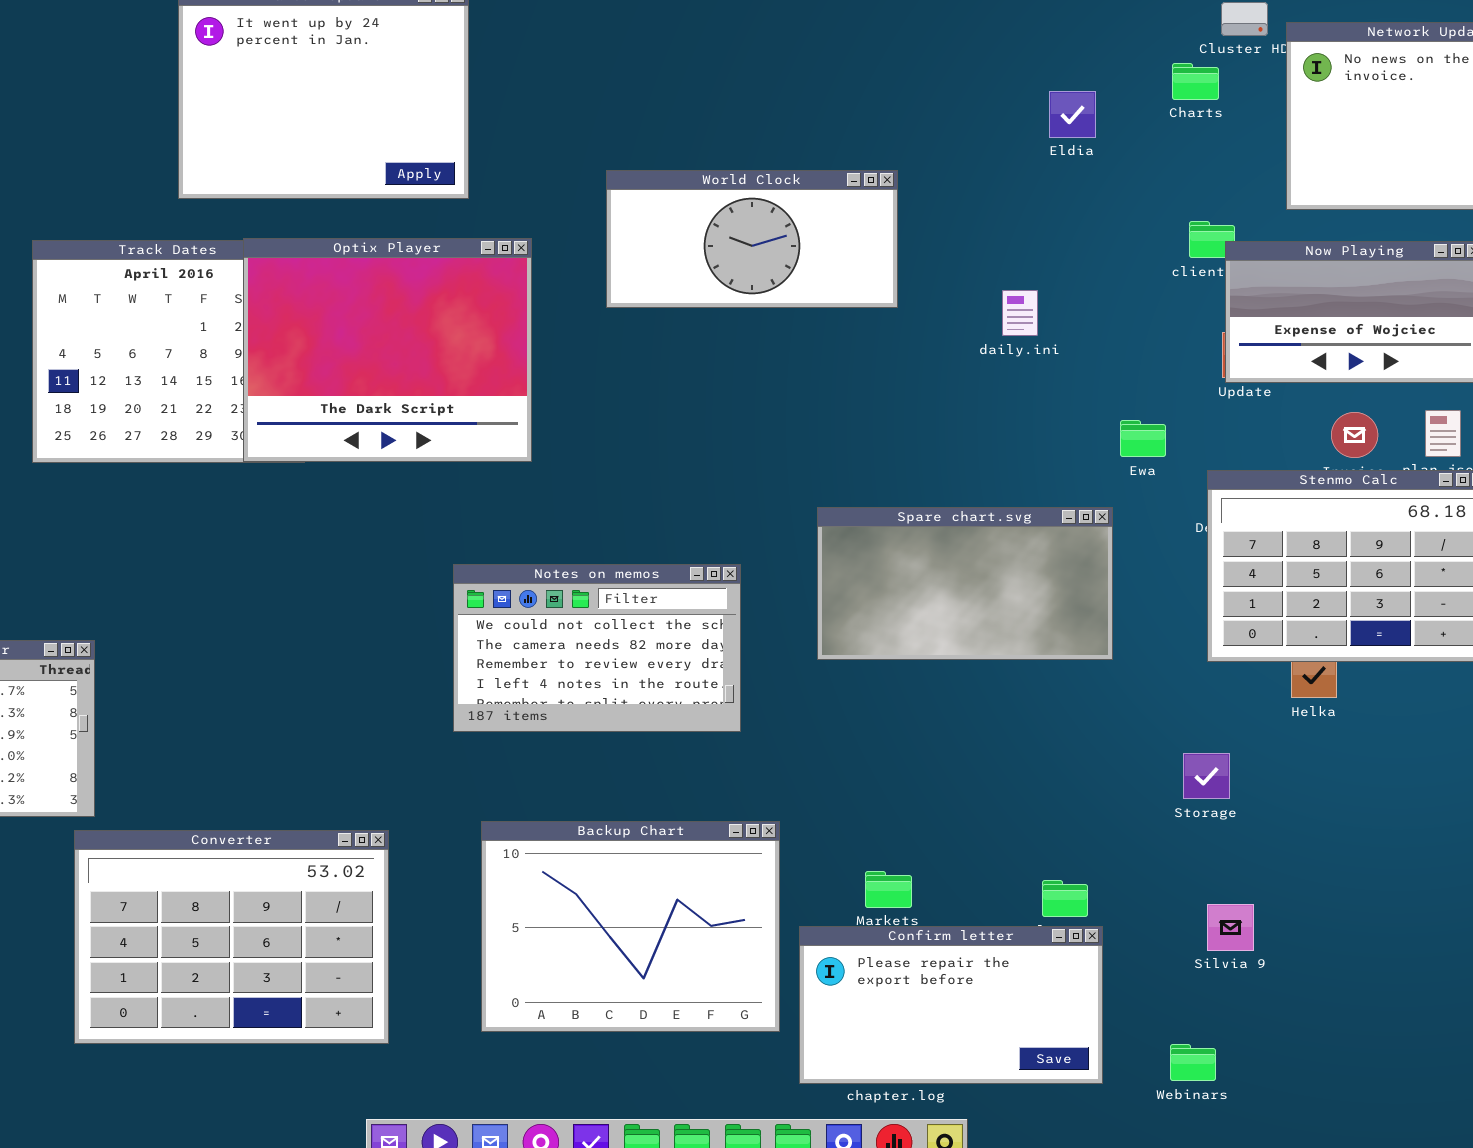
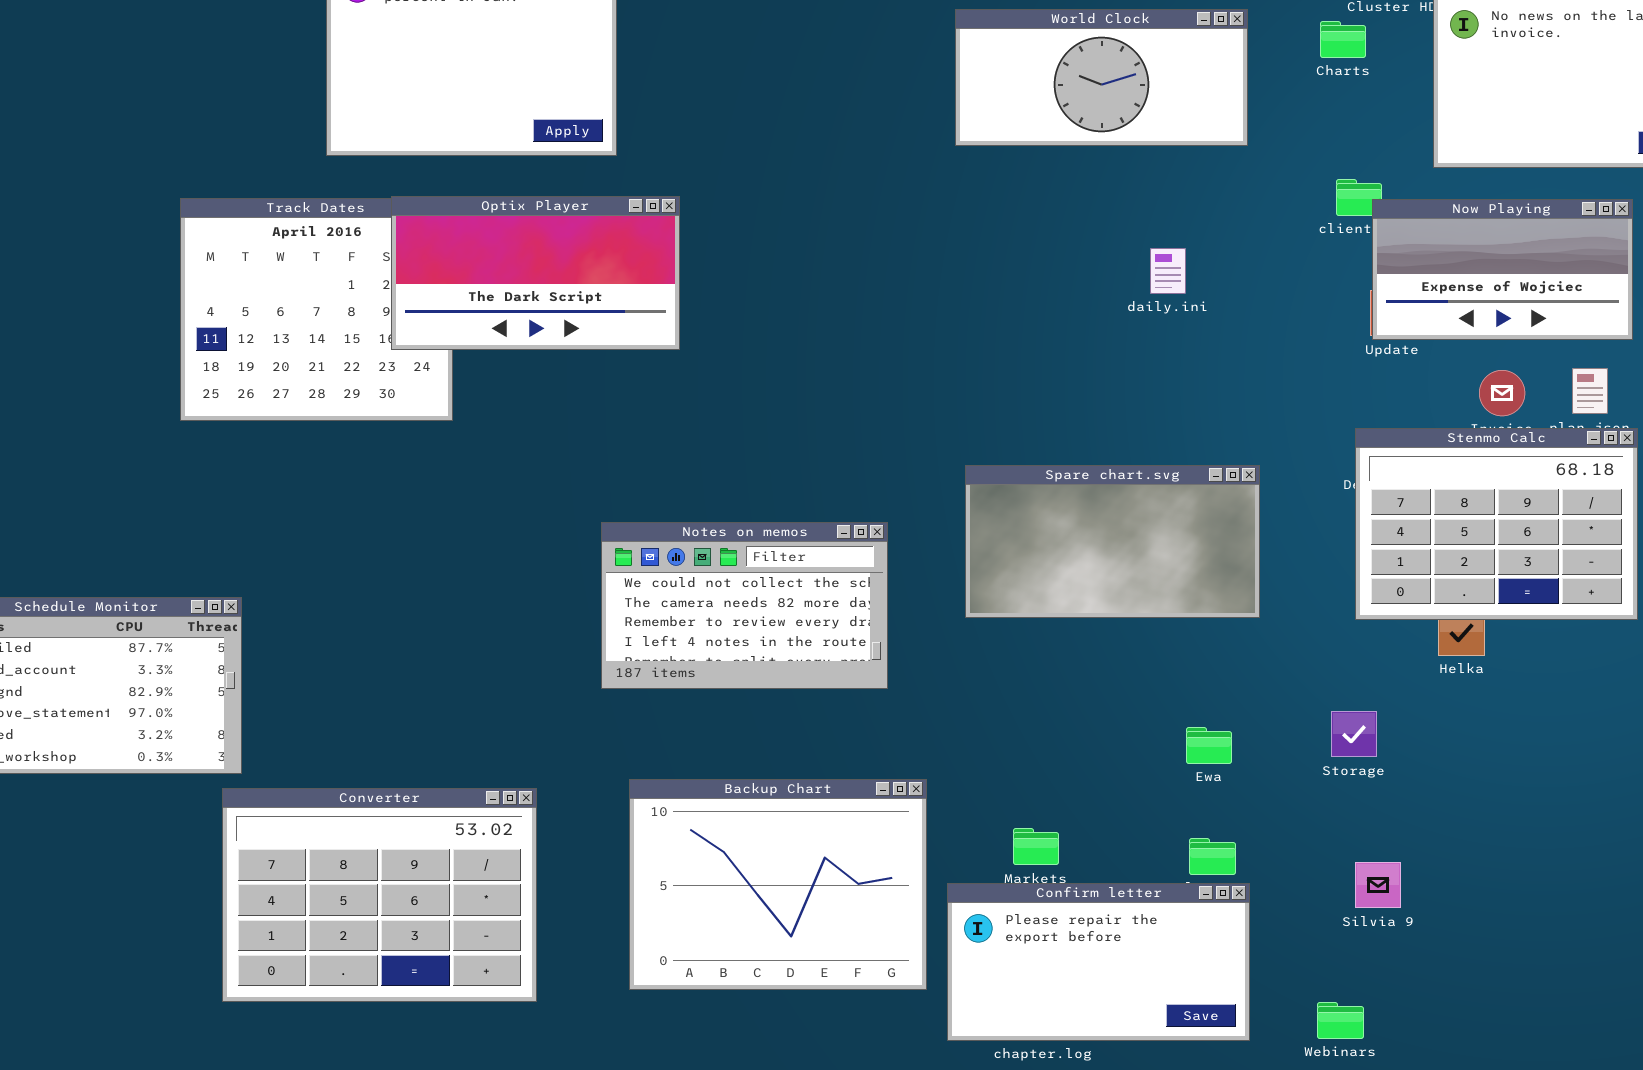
World Clock: [606,170,898,308] -> [955,9,1248,146], moved
Optix Player: [243,238,532,462] -> [391,196,680,350], resized
Ewa: [1120,420,1166,457] -> [1186,727,1232,764], moved

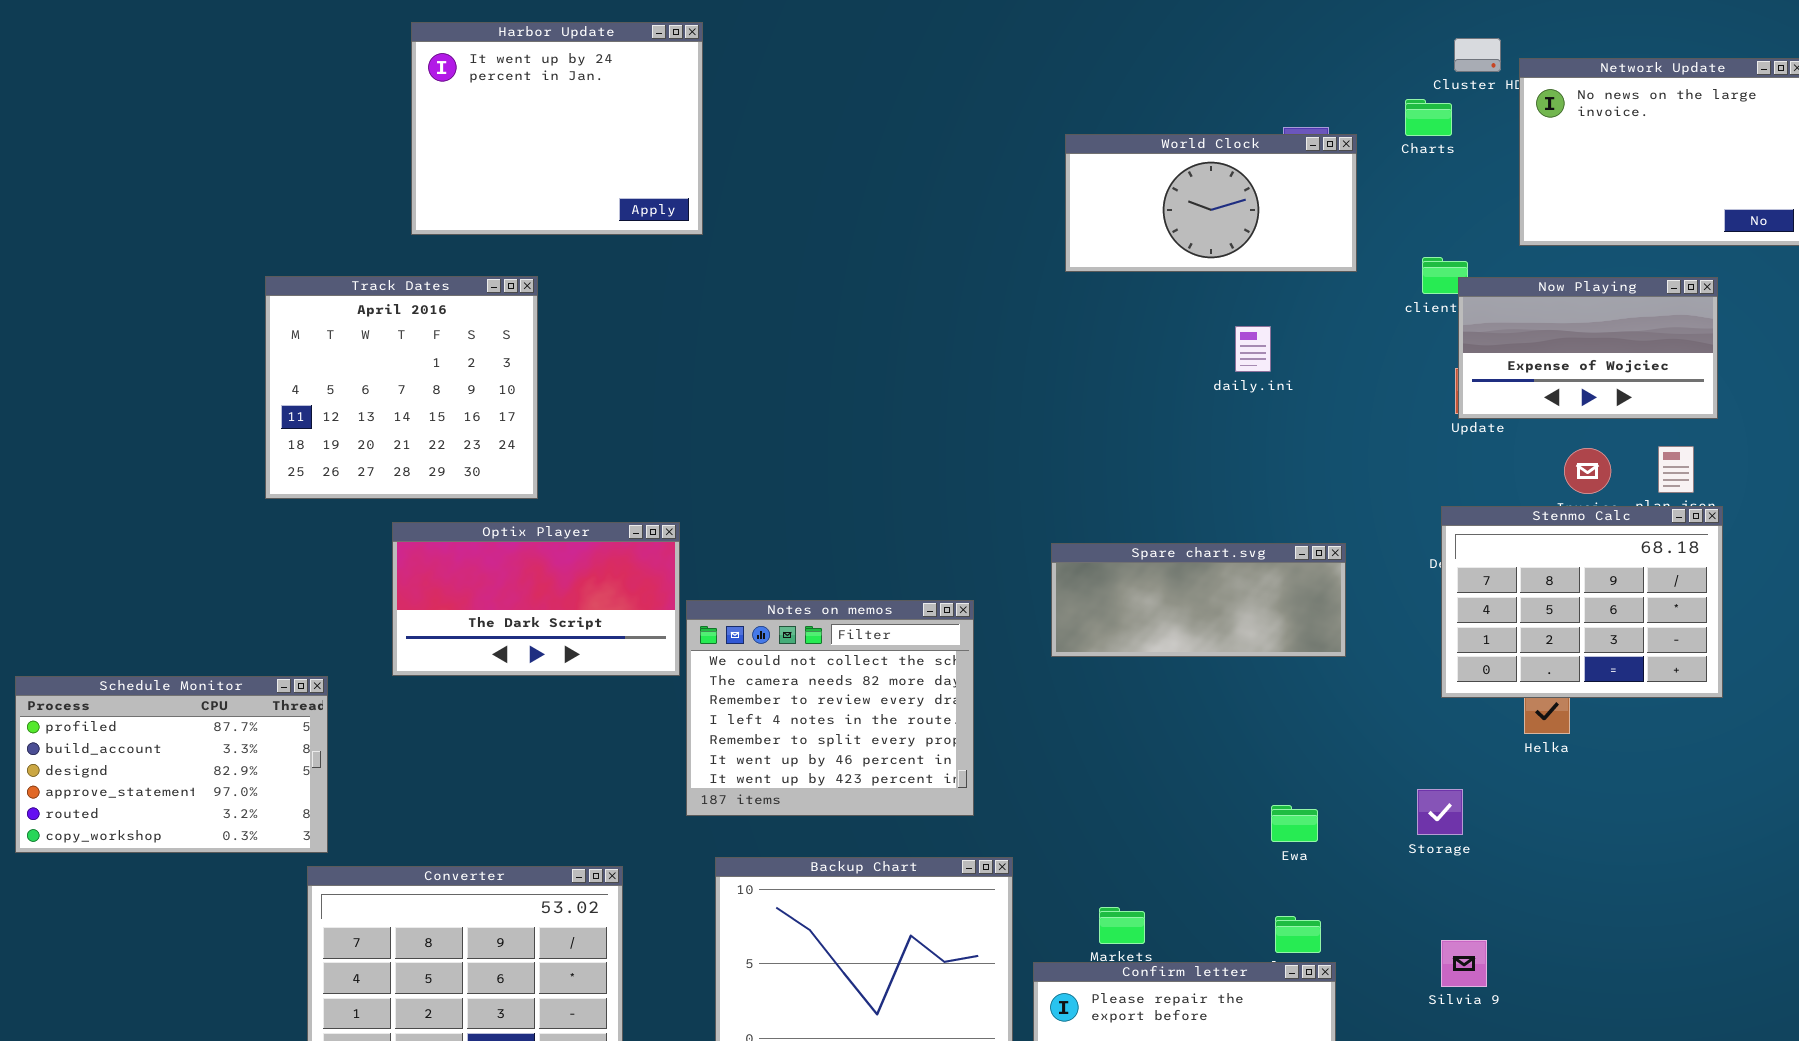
World Clock: [955,9,1248,146] -> [1065,134,1357,272], moved
Optix Player: [391,196,680,350] -> [392,522,680,676], moved
Spare chart.svg: [965,465,1260,618] -> [1051,543,1346,657], resized
Notes on memos: [601,522,888,689] -> [686,600,974,816], resized

